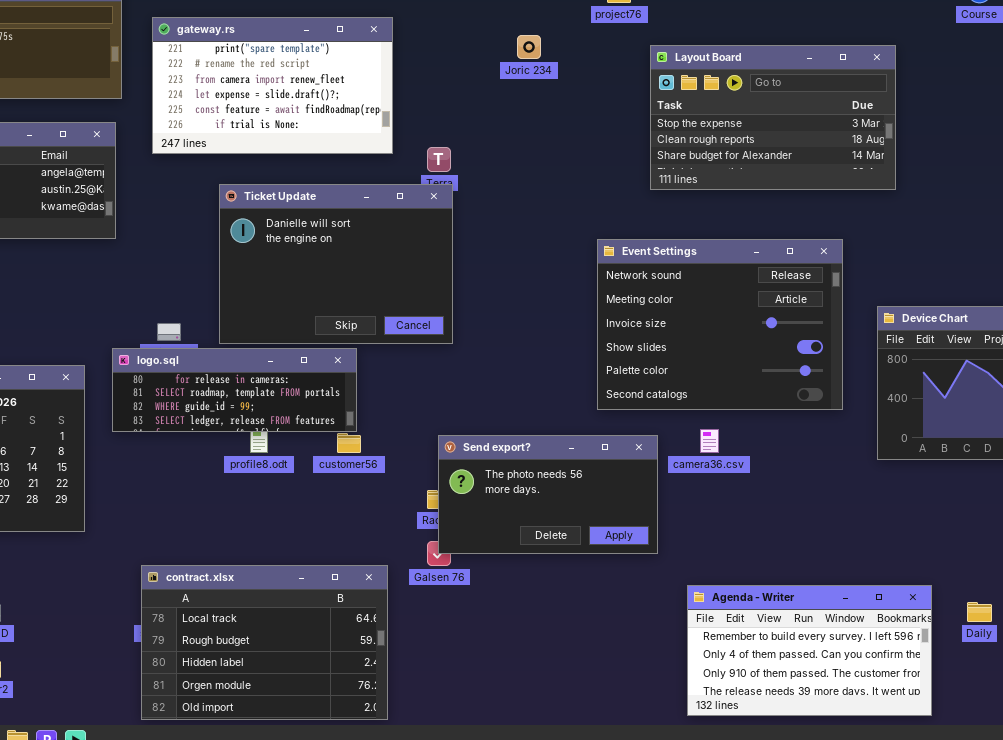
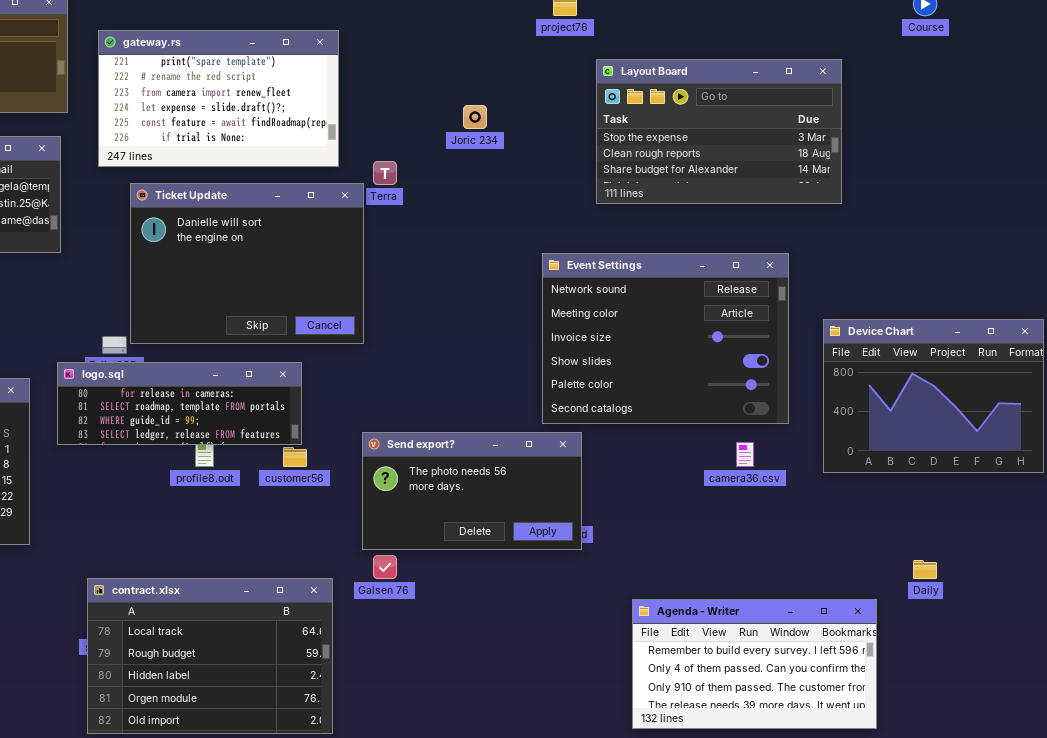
Joric 234: [517,35,541,59] -> [463,105,487,129], moved
Ticket Update: [219,184,453,344] -> [130,183,364,344], moved
camera36.csv: [700,429,719,453] -> [736,442,754,467], moved
Send export?: [438,435,658,554] -> [362,432,582,550], moved
Daily: [967,602,992,622] -> [913,560,937,579], moved

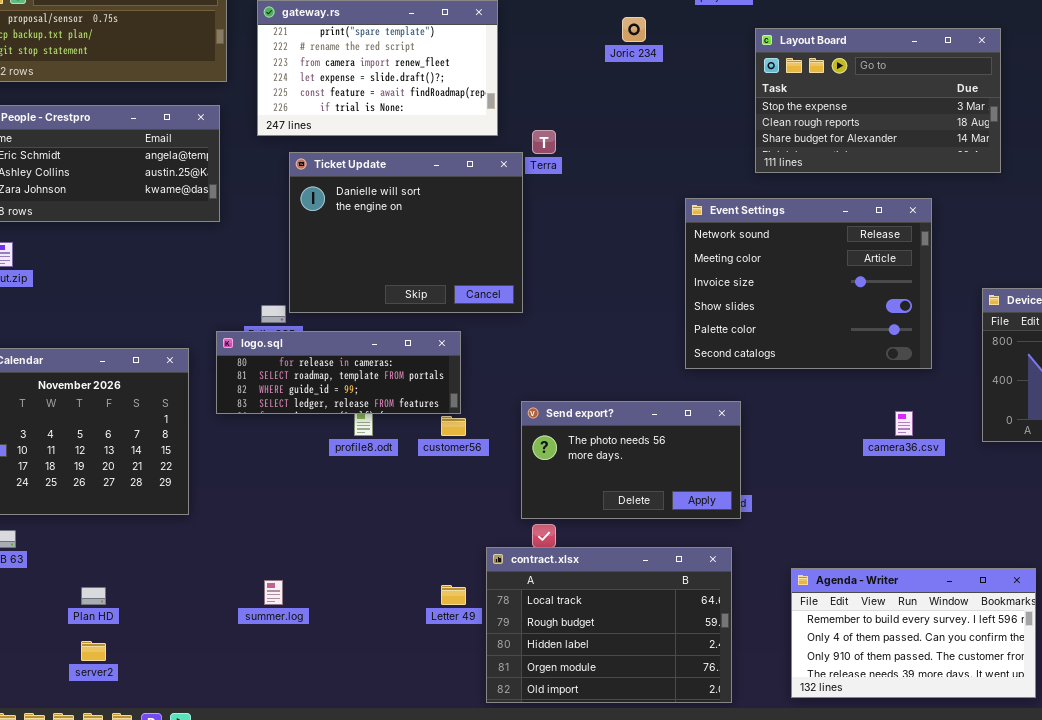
Joric 234: [463,105,487,129] -> [622,17,646,42], moved
Event Settings: [542,253,789,424] -> [685,198,932,369], moved
contract.xlsx: [87,578,333,734] -> [486,547,732,703], moved

